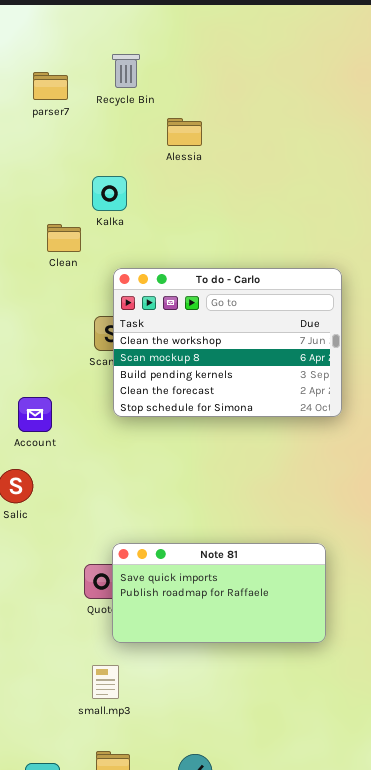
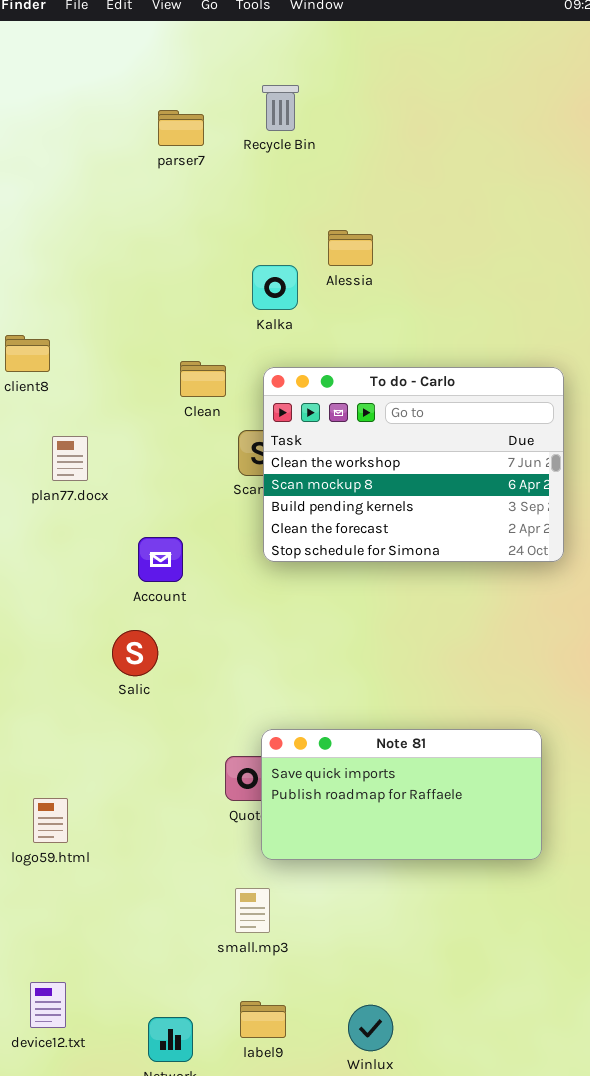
Alessia: [167,118,202,146] -> [328,230,373,266], moved
Kalka: [92,176,127,211] -> [252,265,298,310], moved
Clean: [47,224,81,252] -> [180,361,226,397], moved

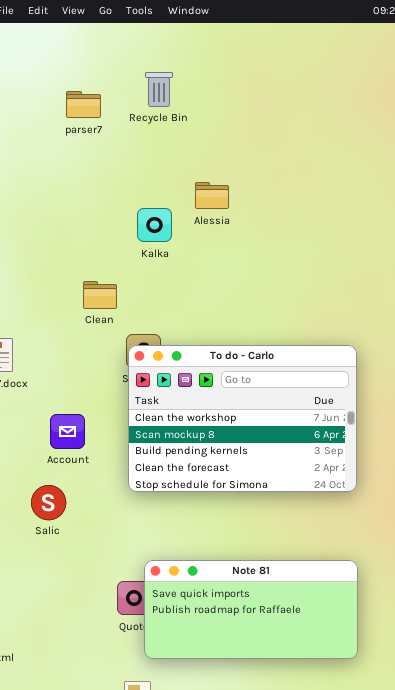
To do - Carlo: [263,367,564,562] -> [128,345,357,492], moved

